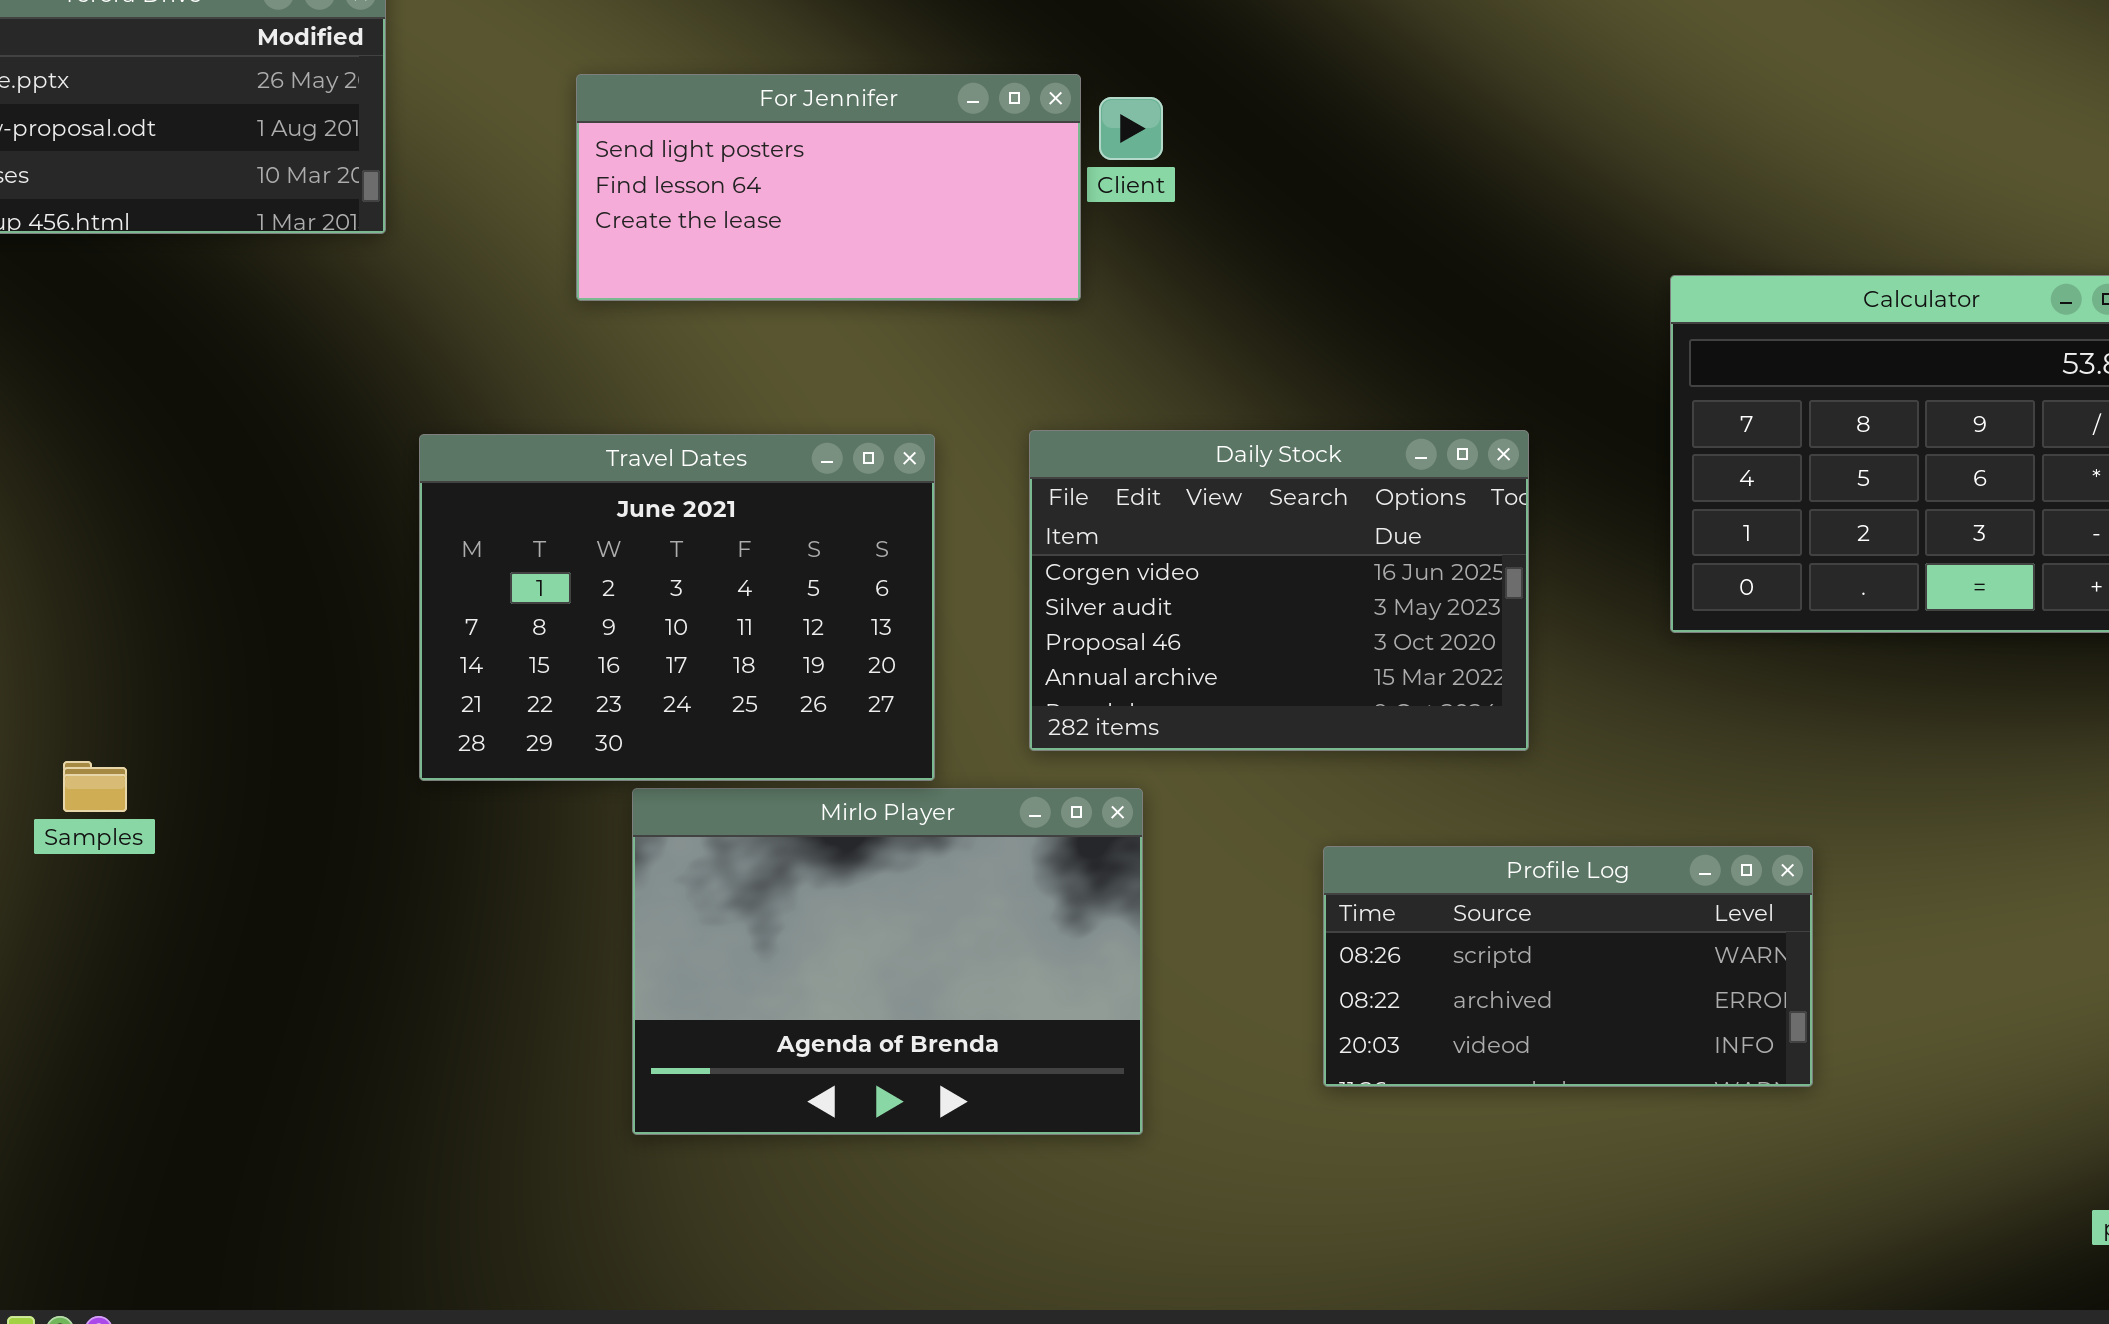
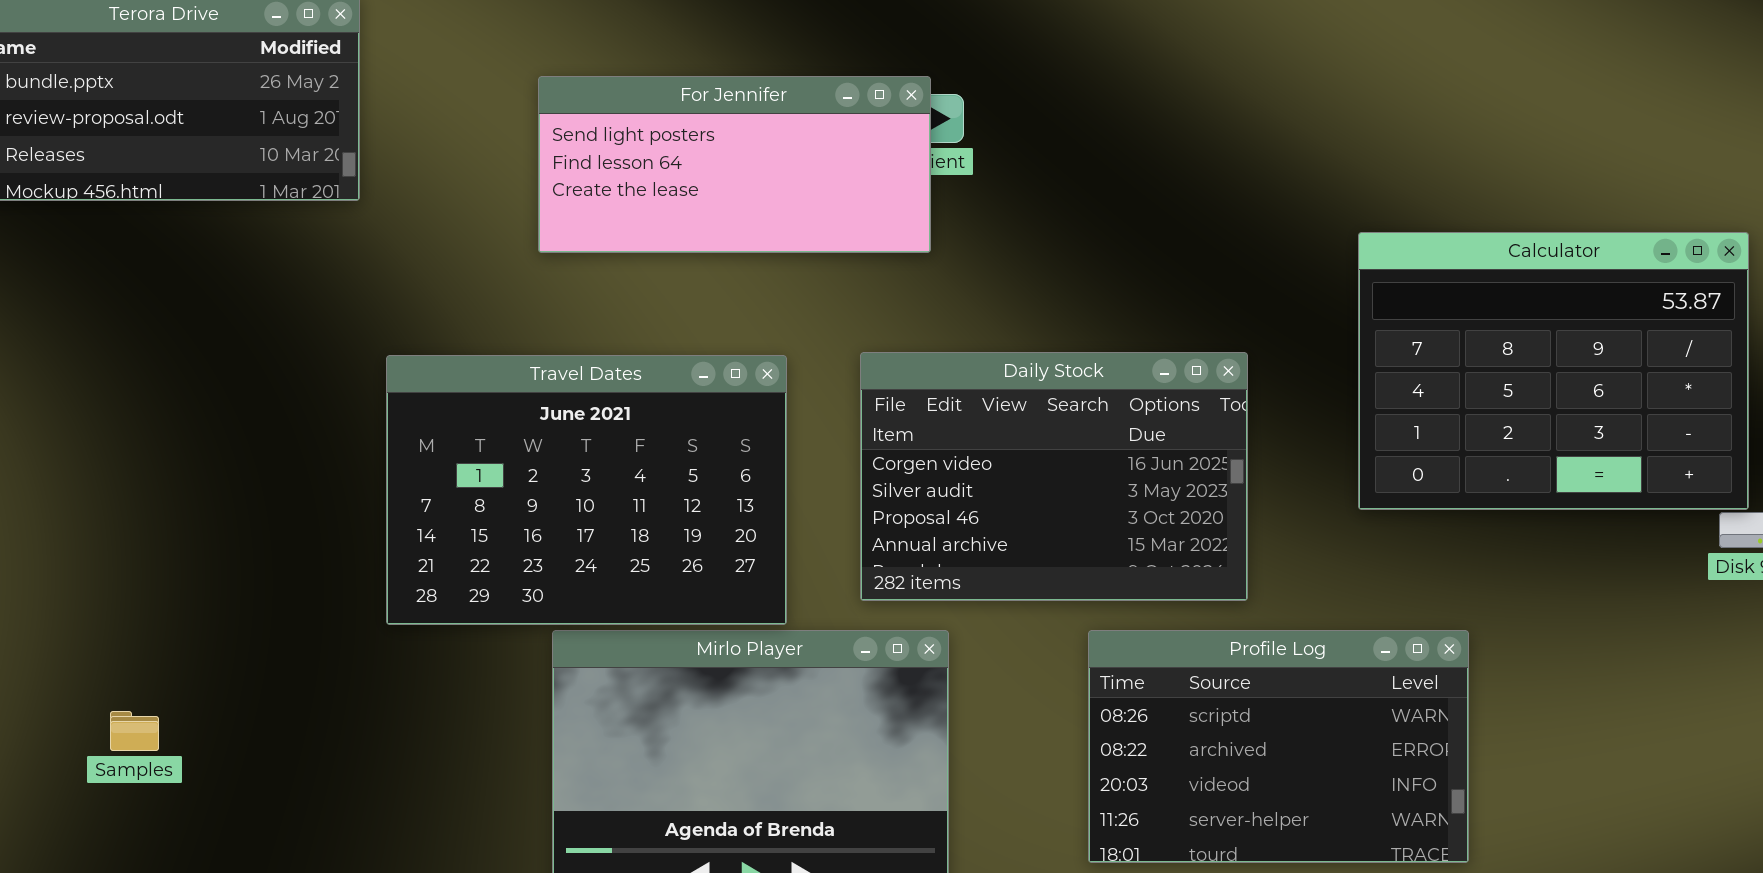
For Jennifer: [576,74,1081,301] -> [538,76,931,253], moved
Samples: [63,761,127,812] -> [110,711,159,751], moved
Profile Log: [1323,846,1813,1087] -> [1088,630,1469,863], resized

